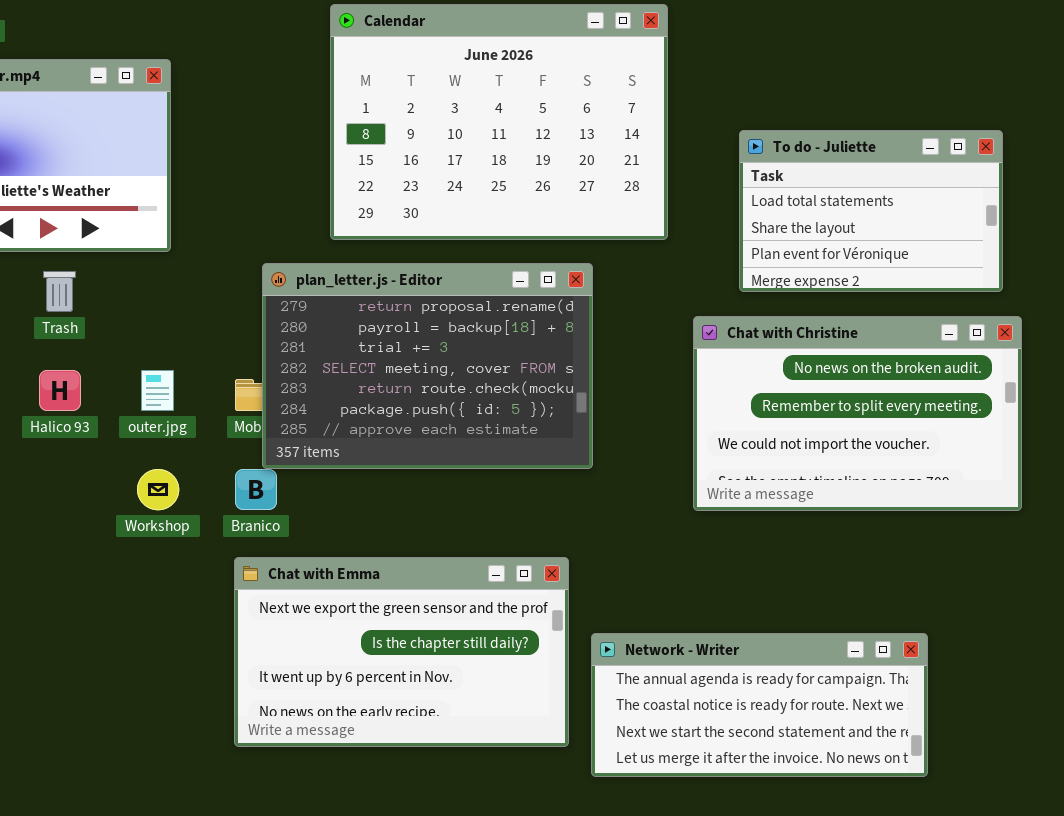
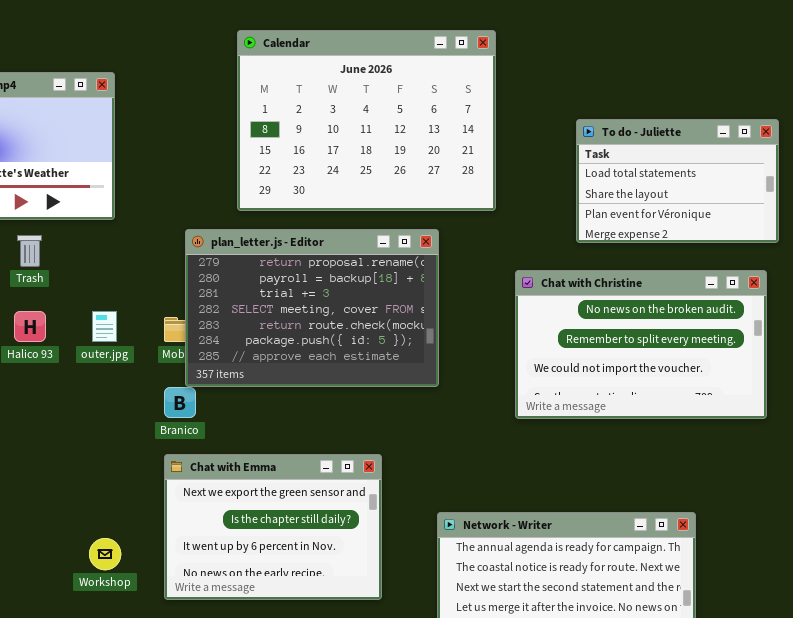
To do - Juliette: [739,130,1003,292] -> [576,119,779,243], moved
Workshop: [137,469,179,510] -> [89,538,121,570], moved
Chat with Emma: [234,557,569,747] -> [164,454,382,600], resized

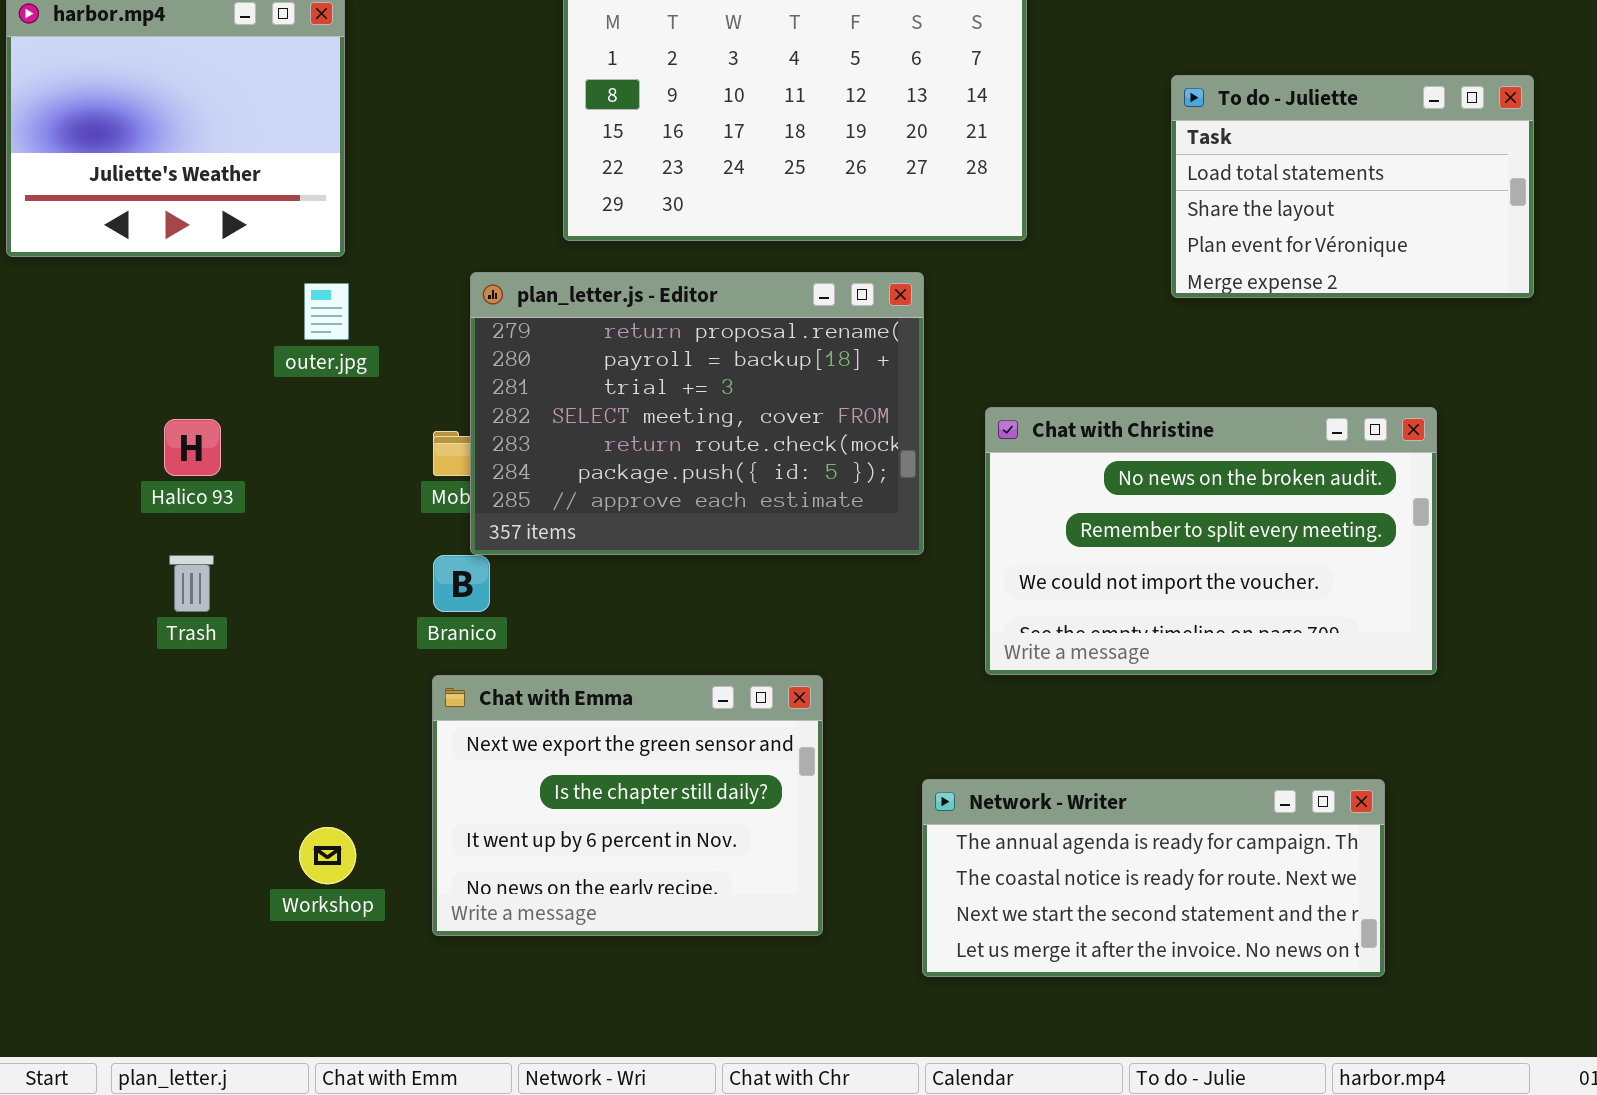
Trash: [17,235,42,267] -> [169,555,214,612], moved
Chat with Christine: [515,270,767,419] -> [985,407,1437,675], moved
outer.jpg: [92,311,117,342] -> [304,283,349,340], moved

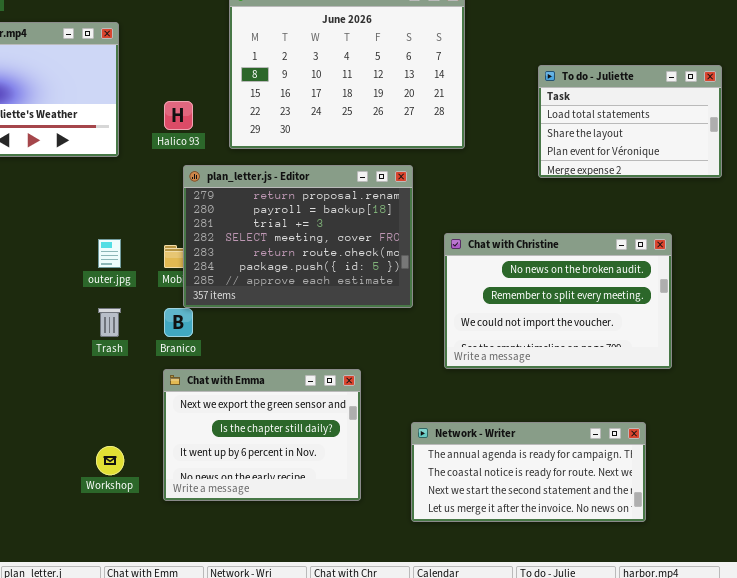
outer.jpg: [304,283,349,340] -> [98,239,121,268], moved
Halico 93: [164,419,221,476] -> [164,101,193,130], moved
Trash: [169,555,214,612] -> [98,308,121,337], moved

